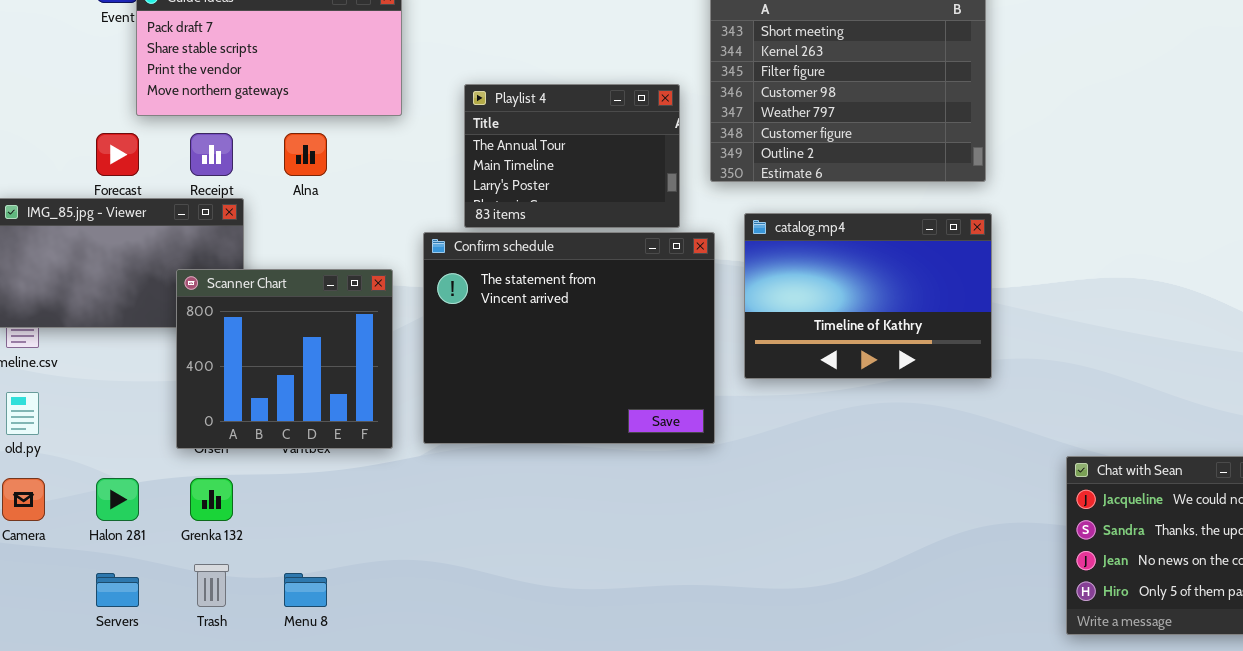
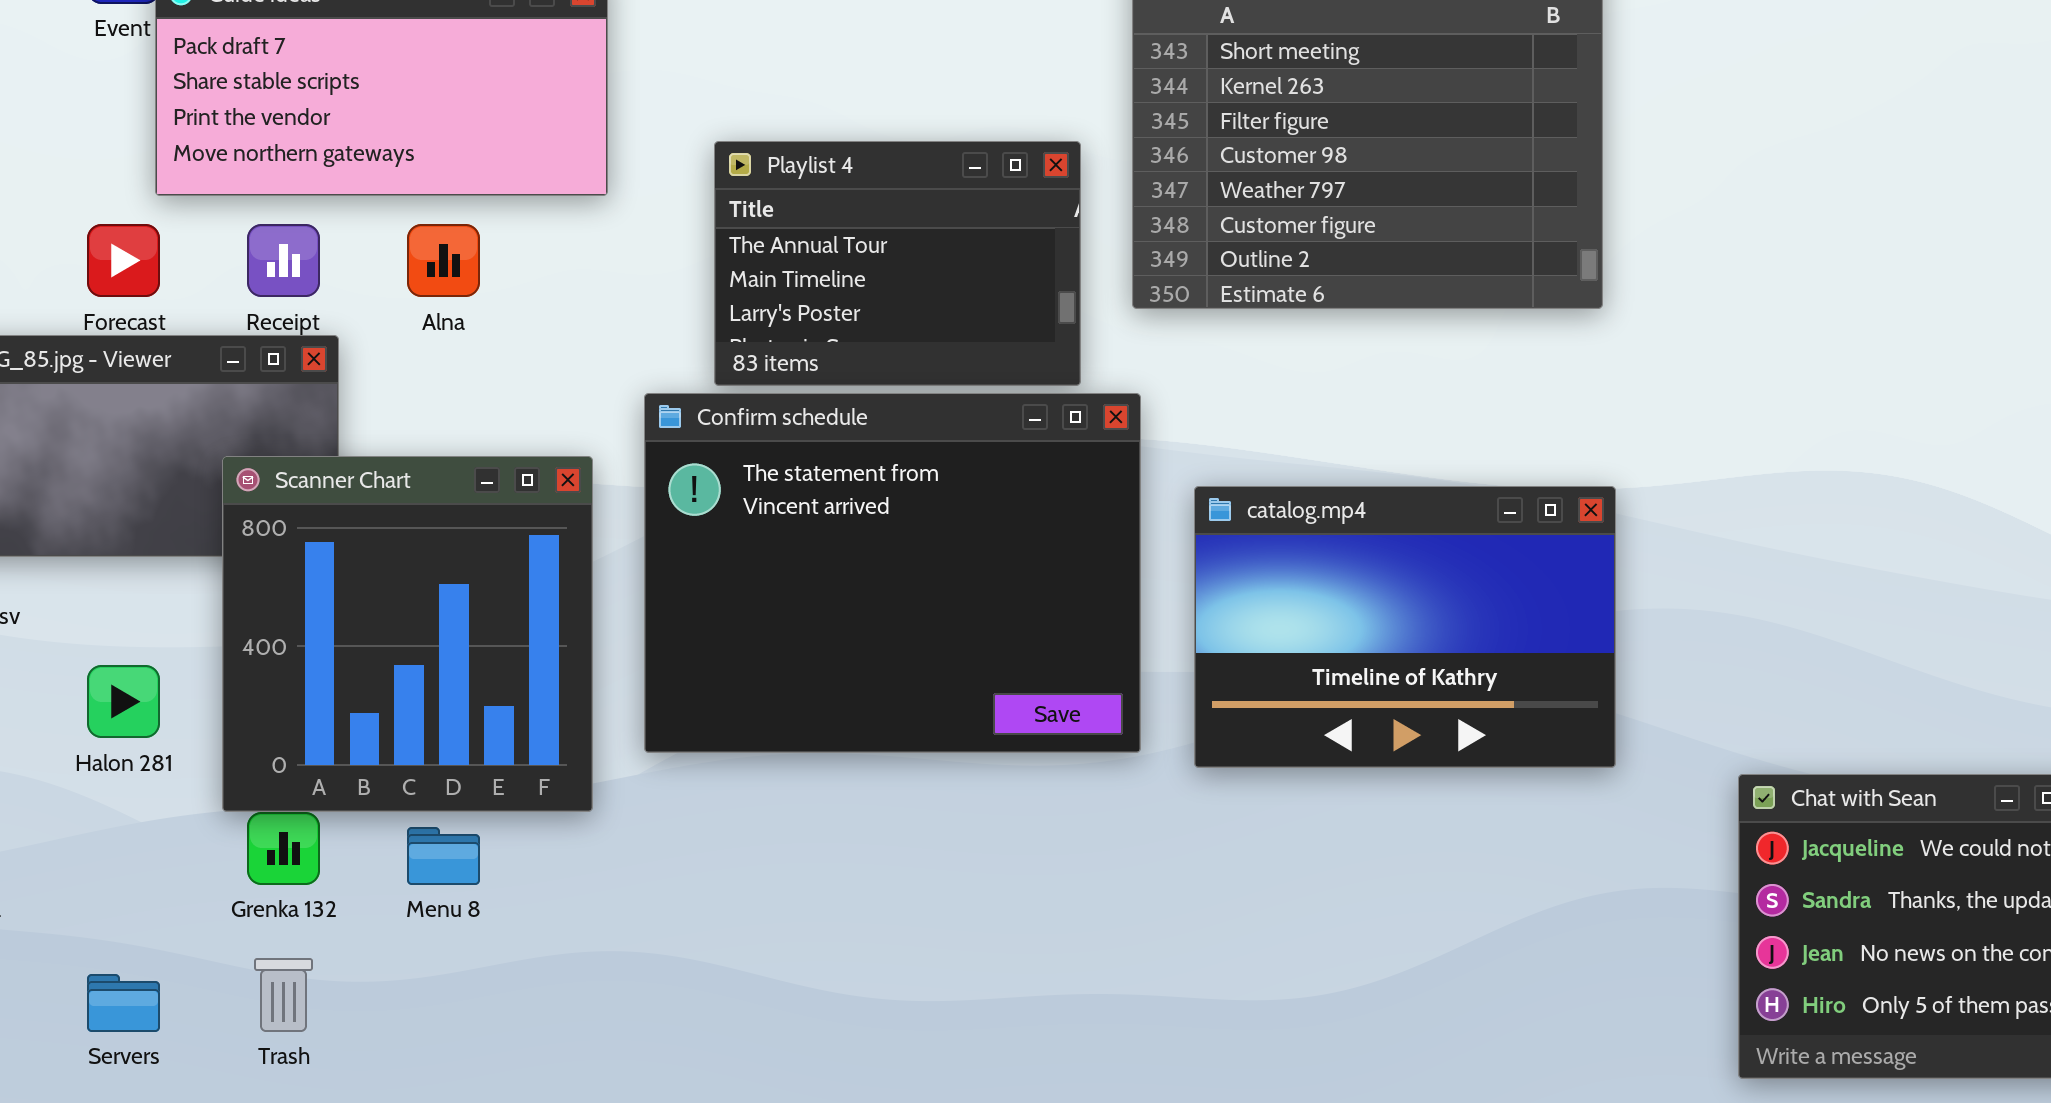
catalog.mp4: [744,213,992,379] -> [1194,486,1616,768], moved
Scanner Chart: [176,269,393,449] -> [222,456,593,812], resized
Halon 281: [96,478,139,521] -> [87,665,160,738], moved
Menu 8: [284,573,327,607] -> [407,827,480,885], moved

